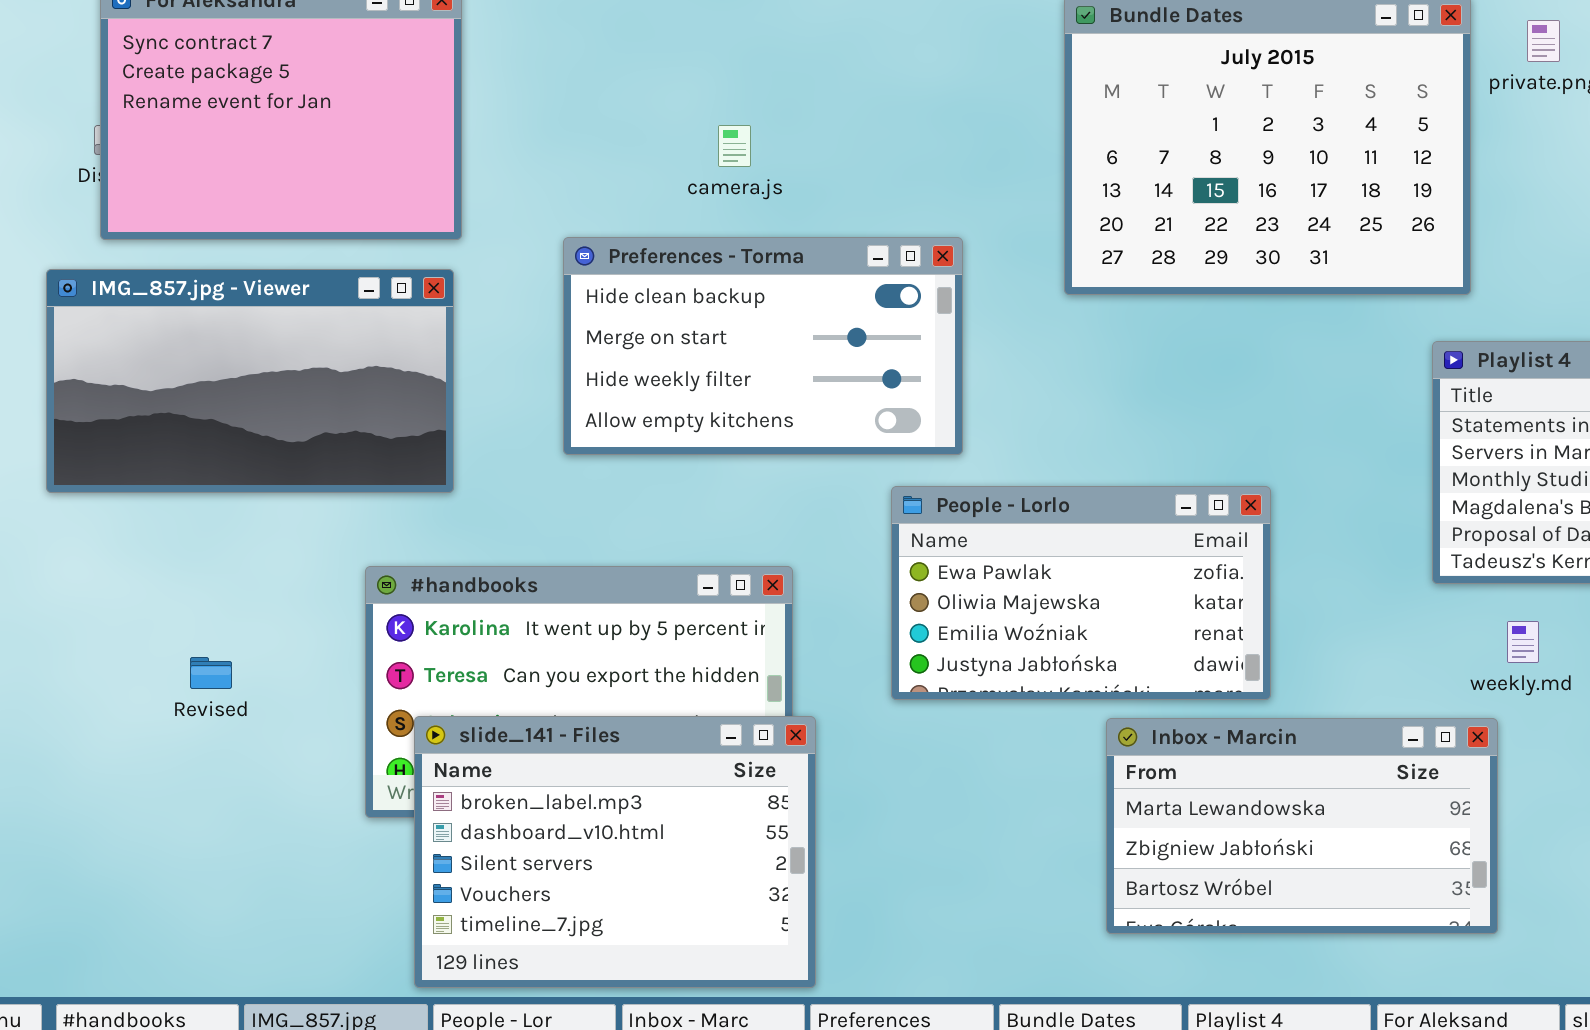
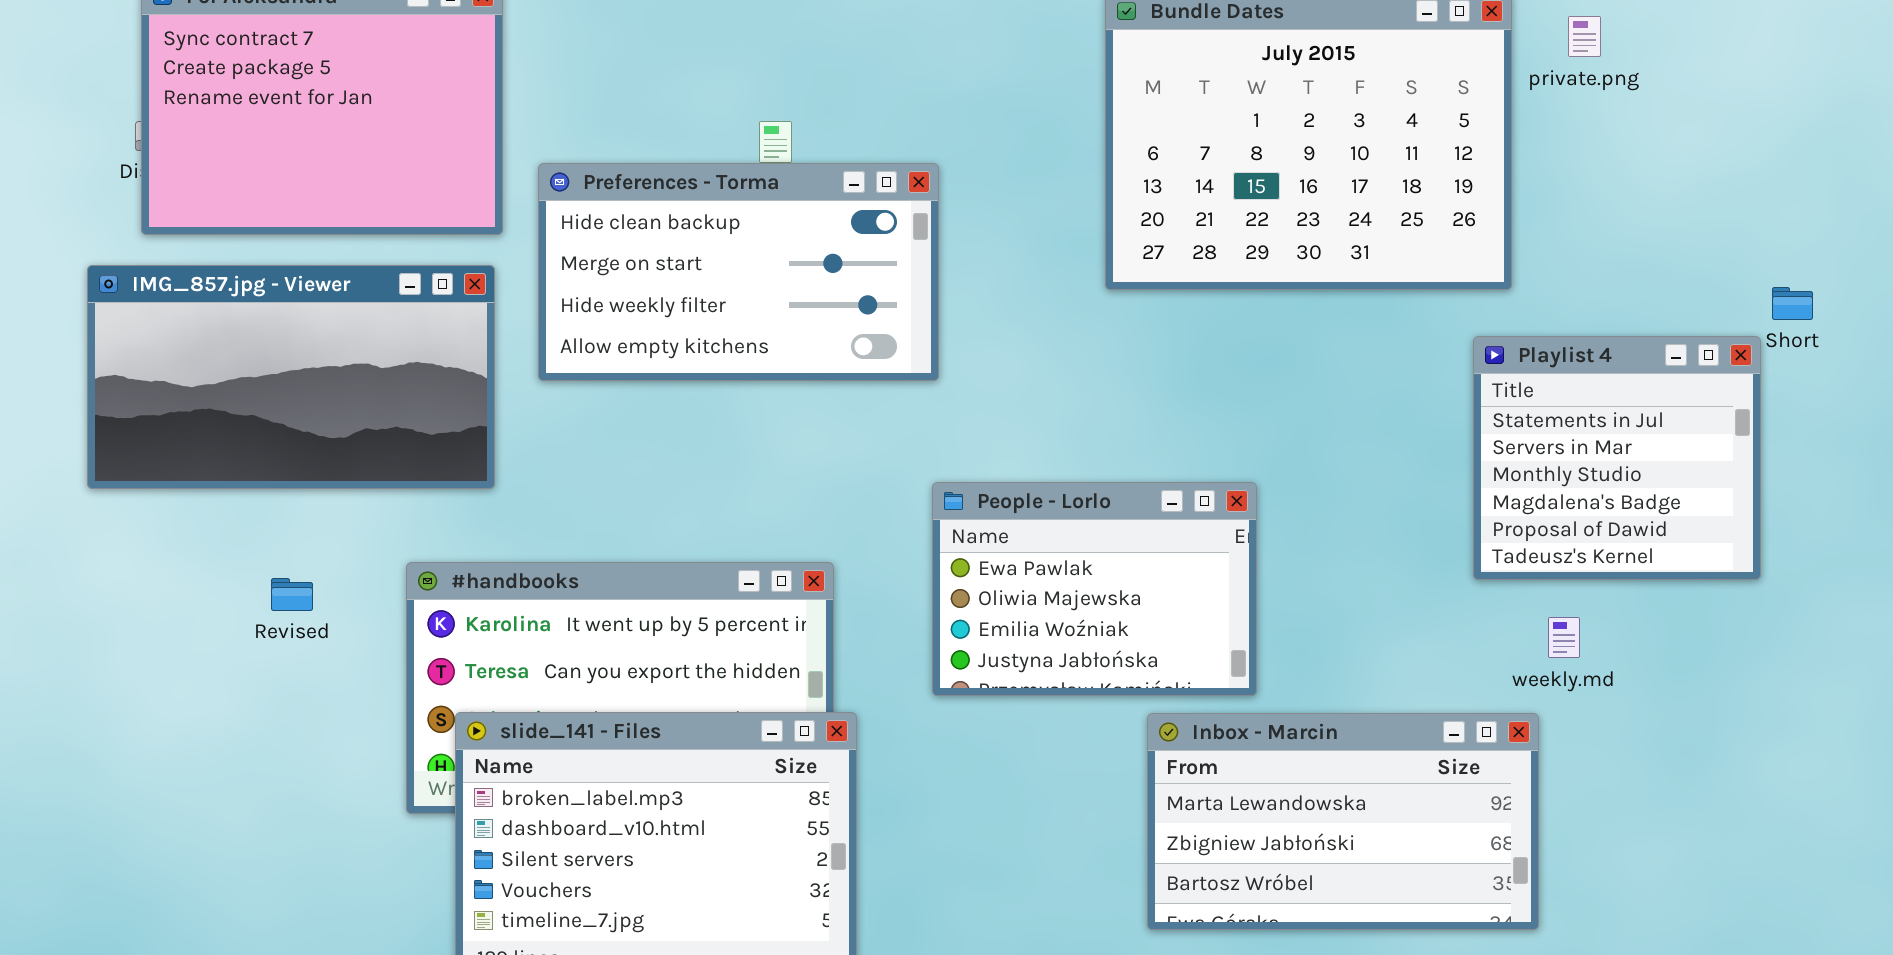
Preferences - Torma: [563,237,963,455] -> [538,163,939,381], moved
People - Lorlo: [891,486,1271,700] -> [932,482,1257,696], resized
Revised: [190,657,232,689] -> [271,578,313,611], moved

